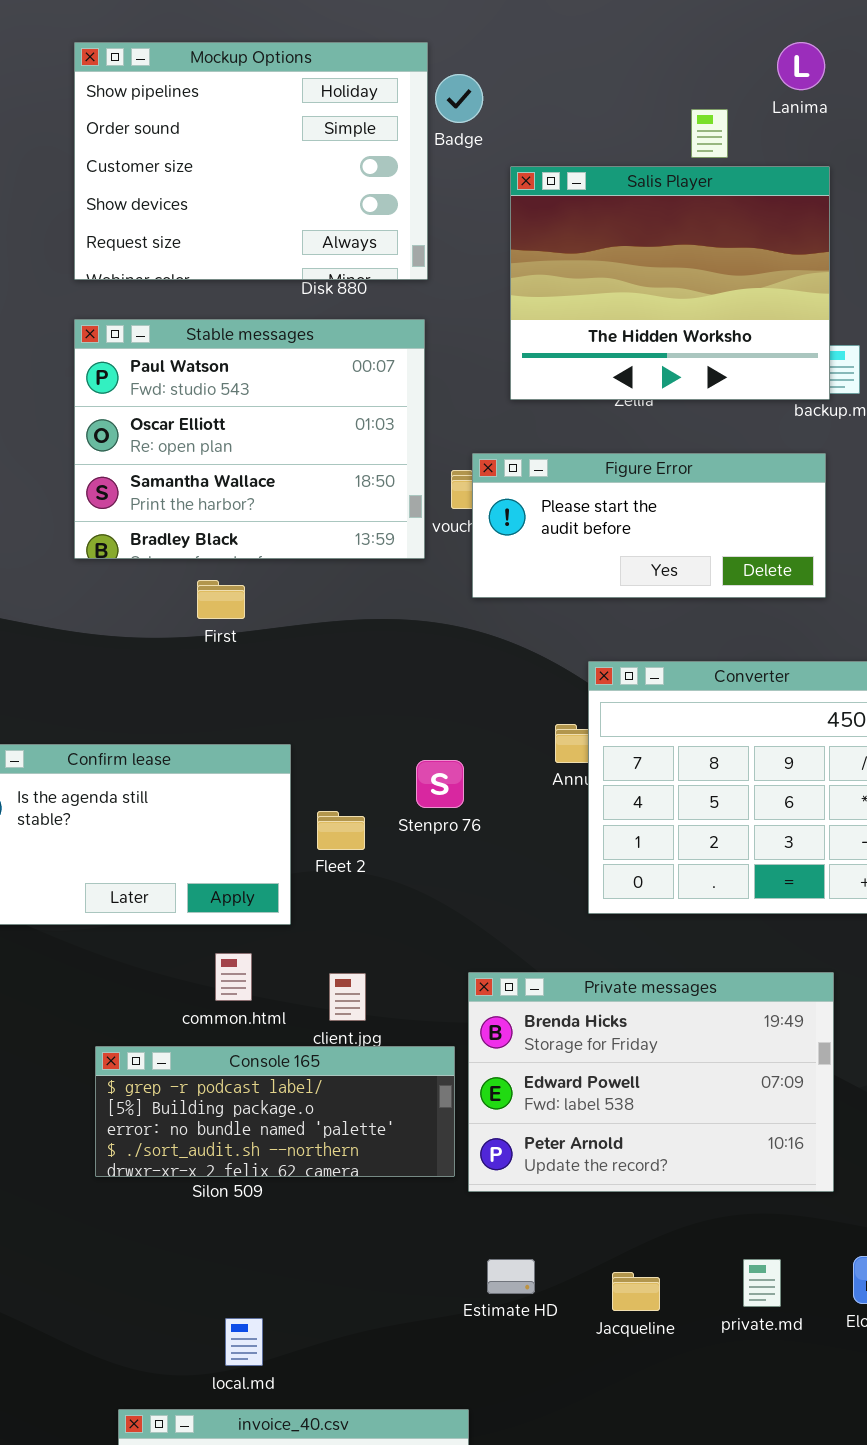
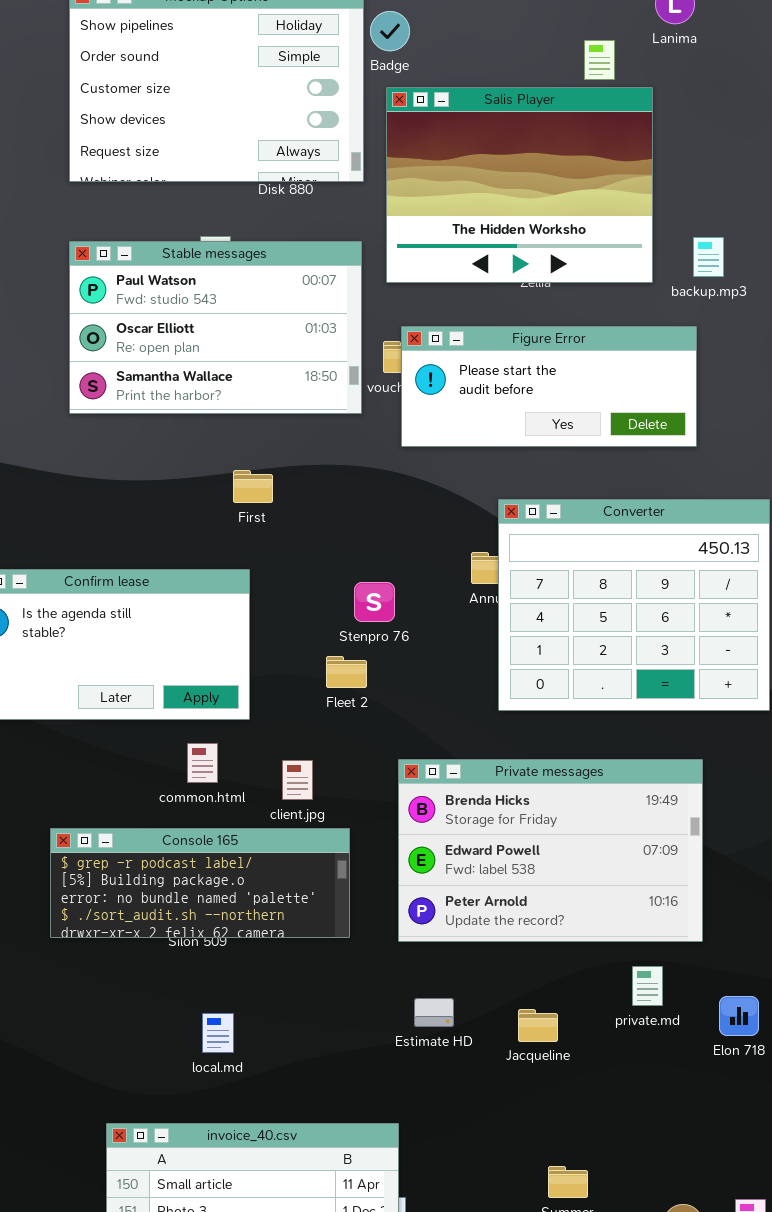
Salis Player: [510,166,830,400] -> [386,87,653,283], moved
Stable messages: [74,319,425,559] -> [69,241,362,414], resized
First: [197,580,245,619] -> [233,470,273,503], moved
Fleet 2: [317,811,365,850] -> [326,656,367,688], moved
Console 165: [95,1046,455,1177] -> [50,828,350,938], moved
private.md: [743,1259,781,1307] -> [632,966,663,1006], moved
local.md: [225,1318,263,1366] -> [202,1013,234,1053], moved

